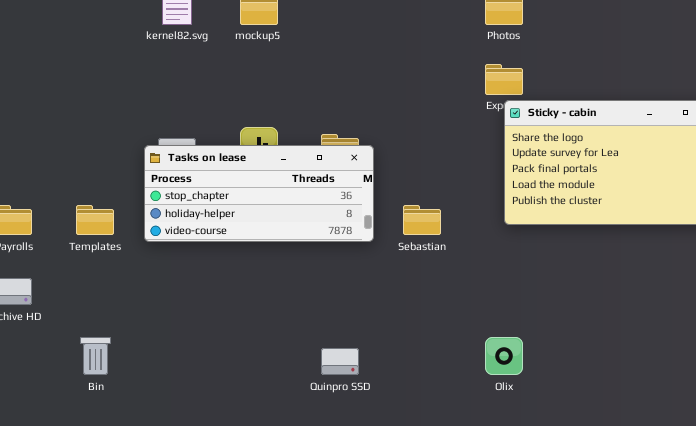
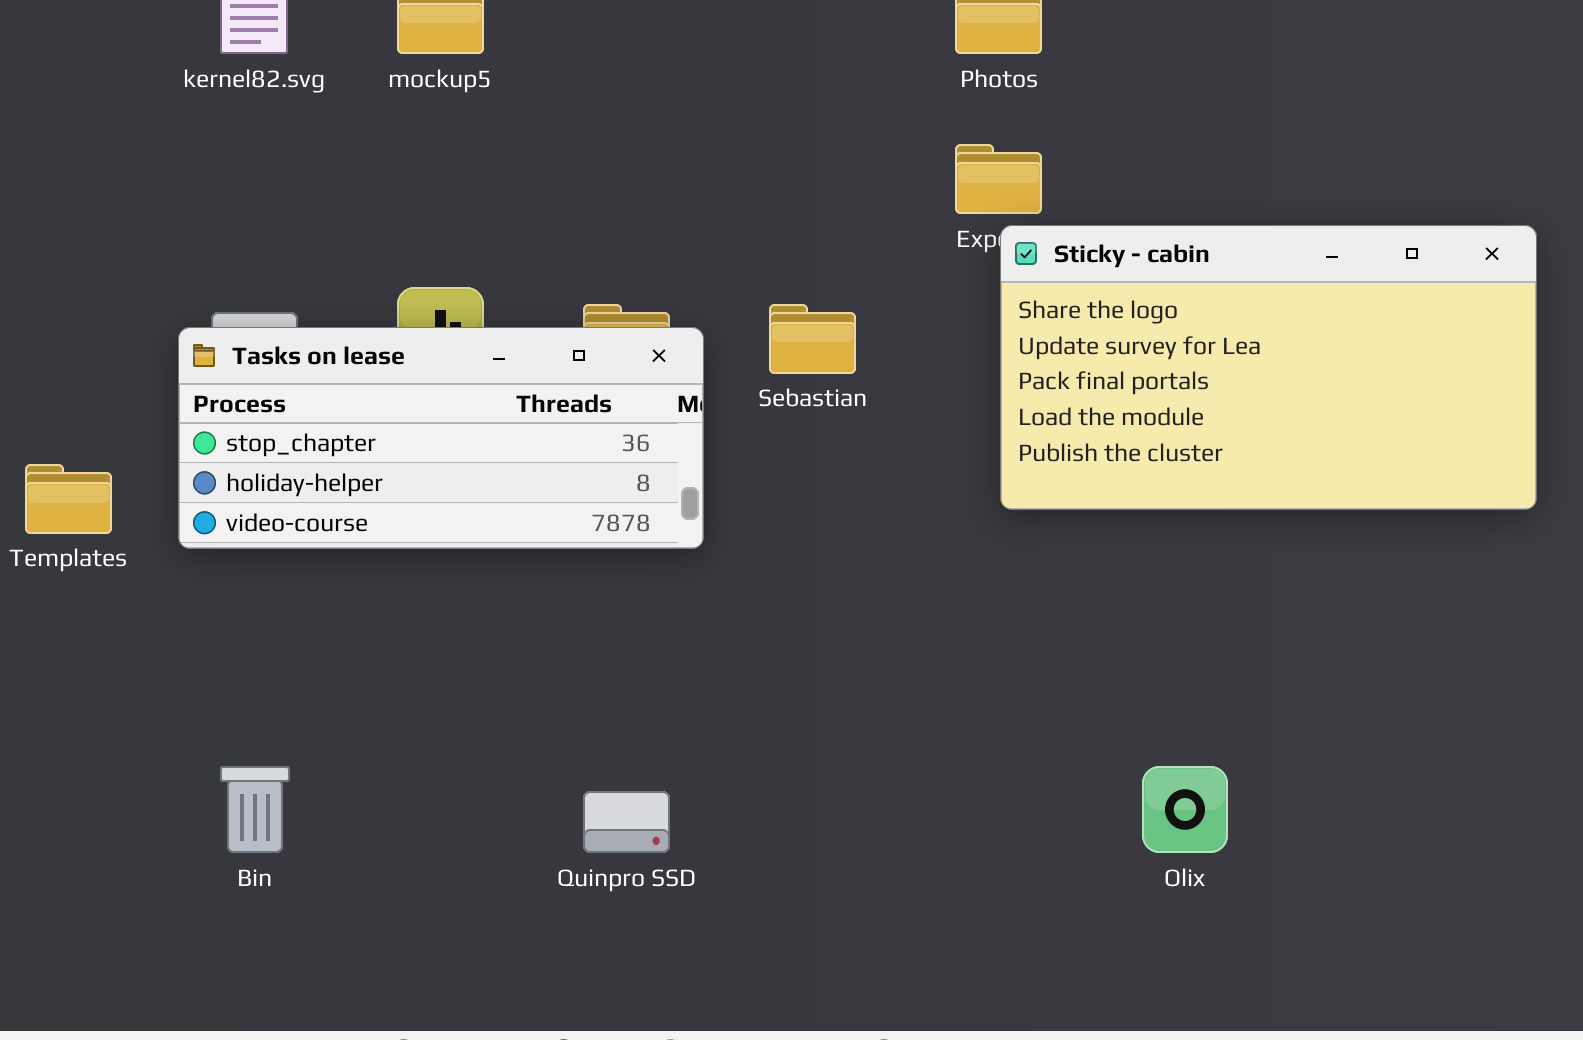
Sebastian: [403,205,441,235] -> [769,304,856,374], moved
Bin: [80,337,111,375] -> [220,766,290,853], moved
Olix: [485,337,523,375] -> [1142,766,1228,853], moved

